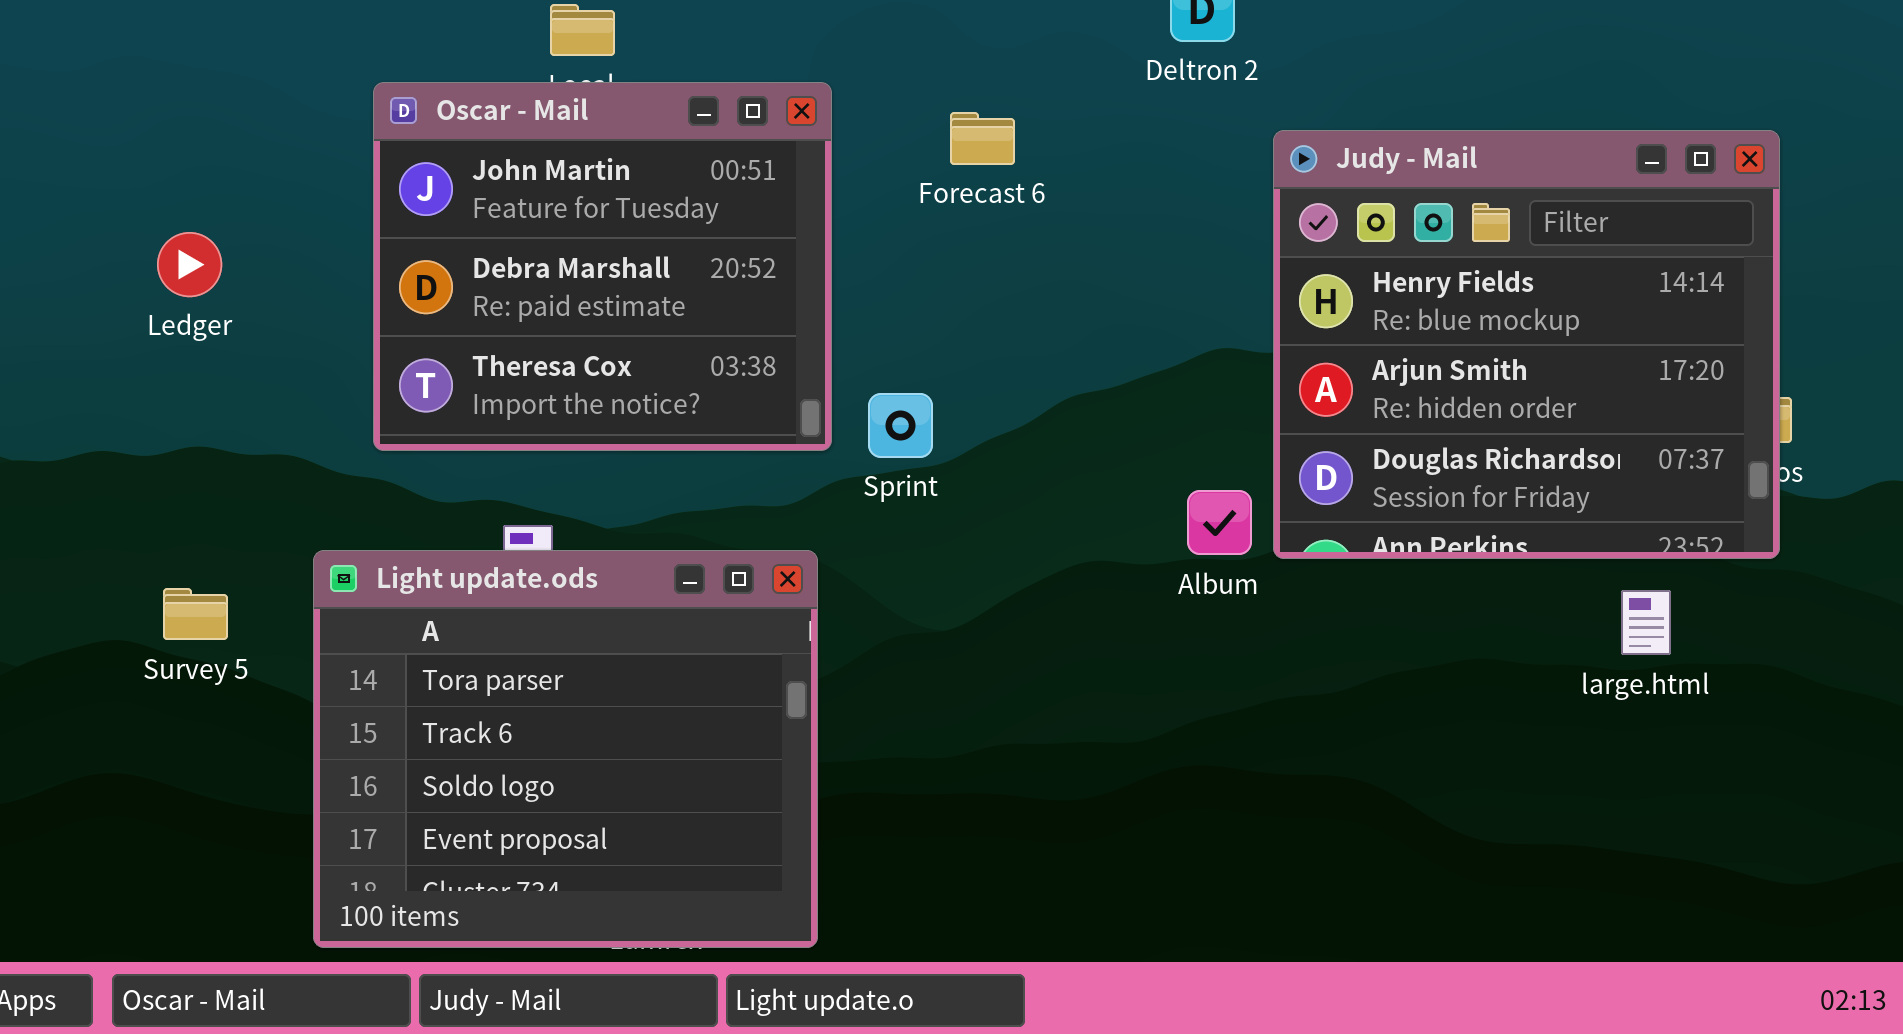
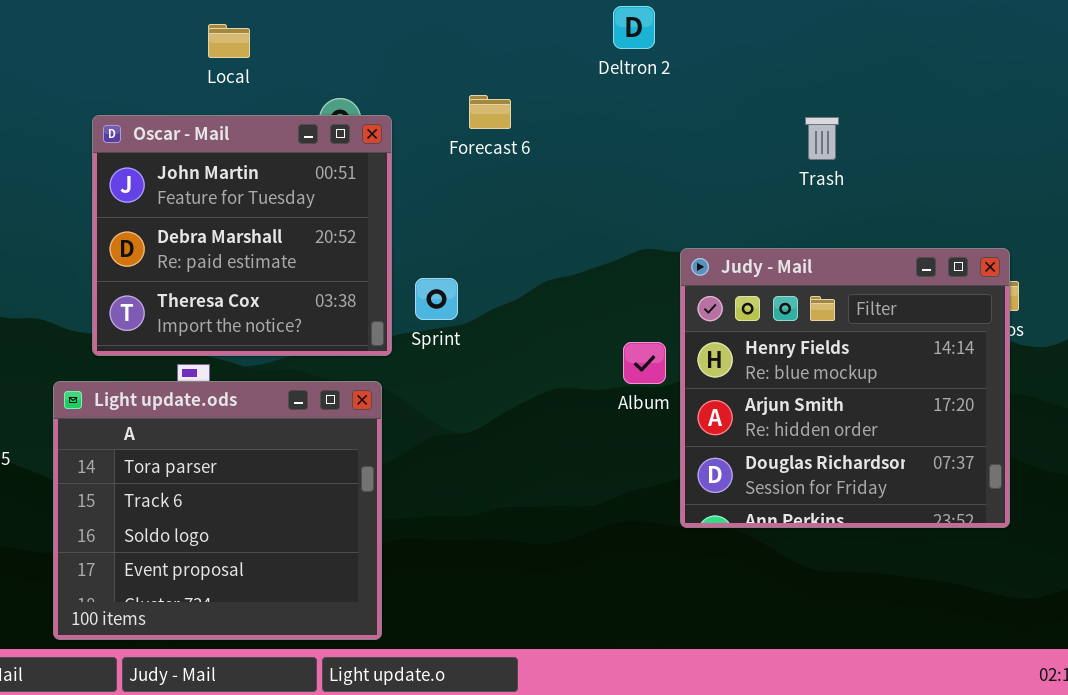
Oscar - Mail: [373,82,832,451] -> [92,115,392,356], moved
Judy - Mail: [1273,130,1780,559] -> [680,248,1010,528], moved

